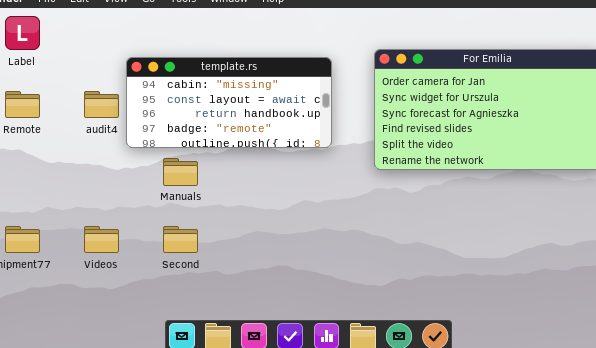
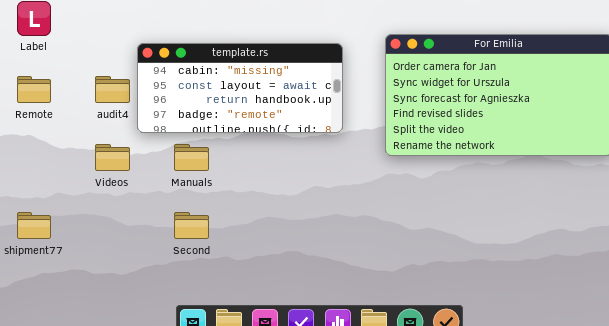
Videos: [84,226,119,253] -> [95,144,130,171], moved

